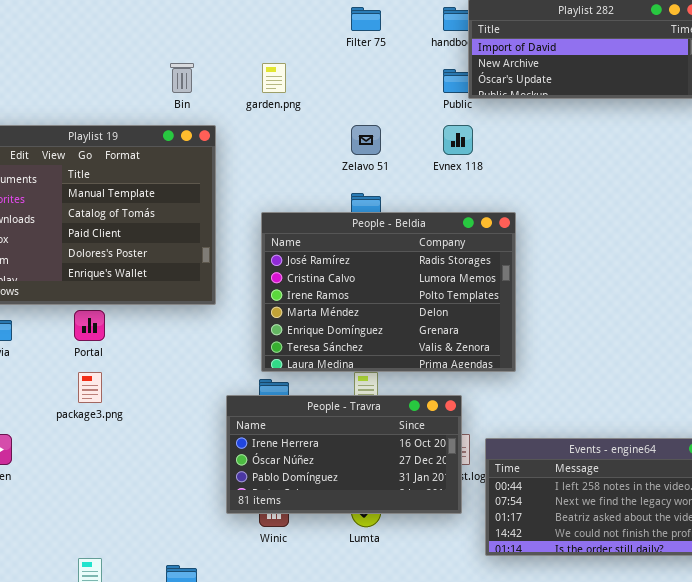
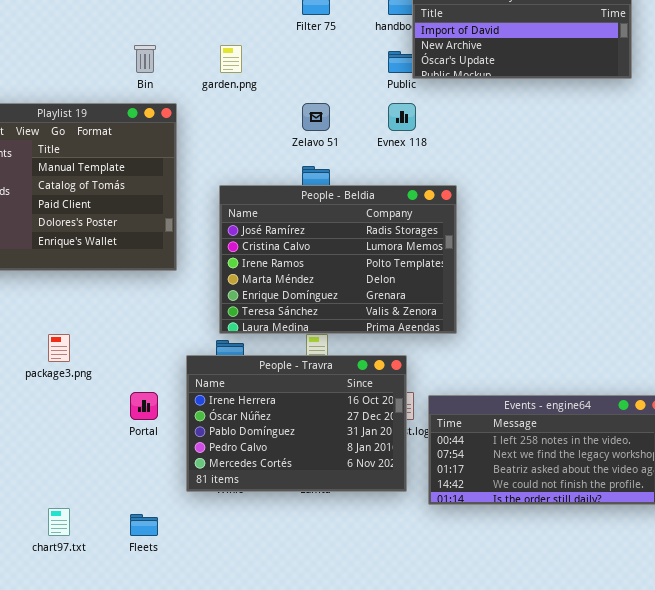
Portal: [74,310,105,341] -> [130,392,158,420], moved
People - Travra: [226,395,462,514] -> [186,355,407,492], resized

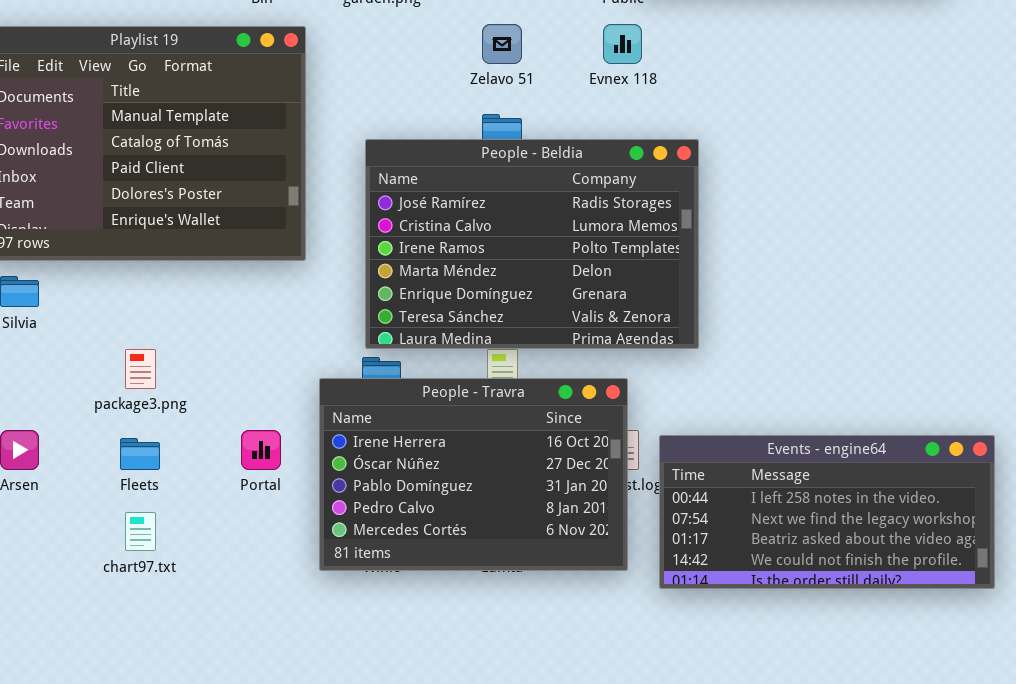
chart97.txt: [48,508,70,536] -> [125,512,156,551], moved
Fleets: [130,514,158,536] -> [120,438,160,470], moved

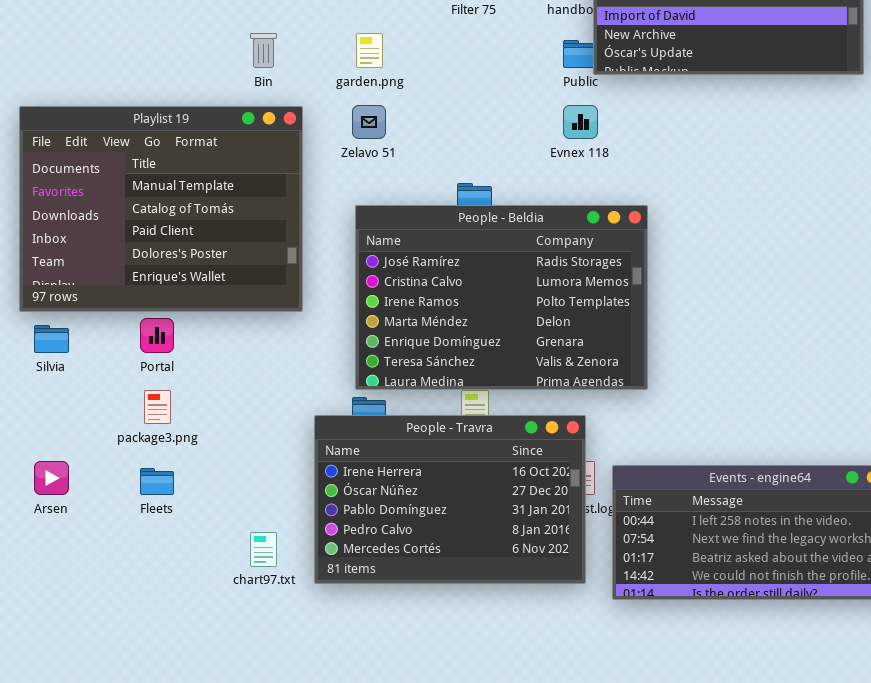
Zelavo 51: [482,24,522,64] -> [352,105,386,139], moved
Portal: [241,430,281,470] -> [140,318,174,353], moved
chart97.txt: [125,512,156,551] -> [250,532,277,567], moved

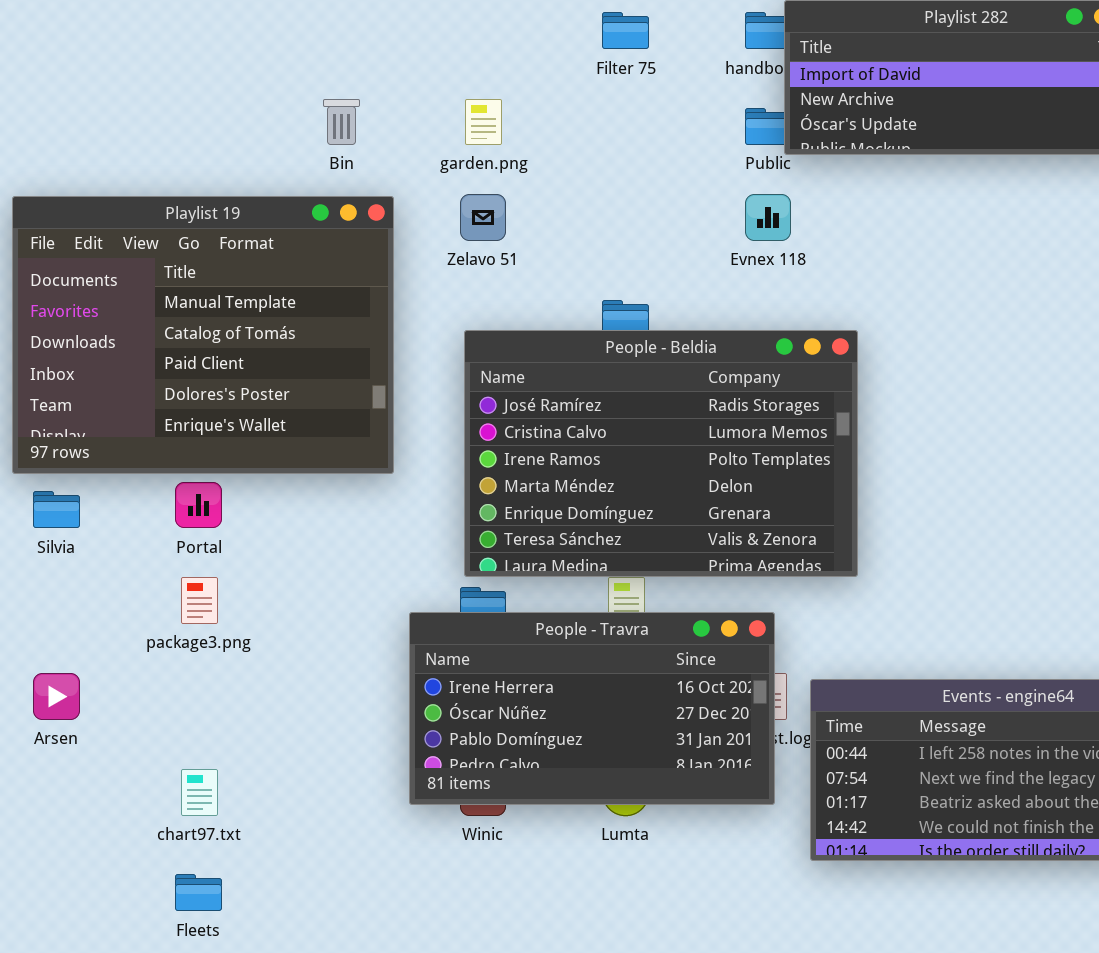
People - Travra: [314,415,586,584] -> [409,612,775,805], resized
Fleets: [140,468,174,495] -> [175,874,222,911], moved
chart97.txt: [250,532,277,567] -> [181,769,218,816], moved

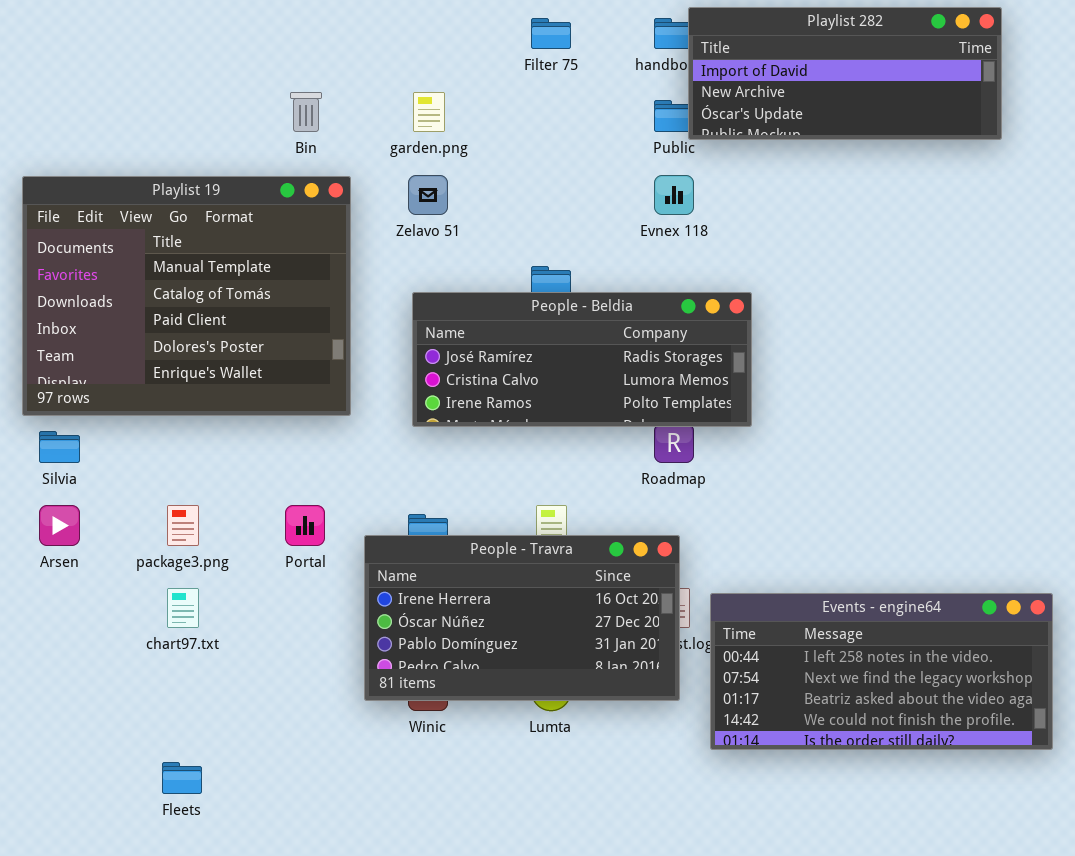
People - Beldia: [464,330,858,577] -> [412,292,752,427], resized
Portal: [175,482,222,528] -> [285,505,325,546], moved
Arsen: [33,673,80,720] -> [39,505,80,546], moved
chart97.txt: [181,769,218,816] -> [167,588,199,628], moved

